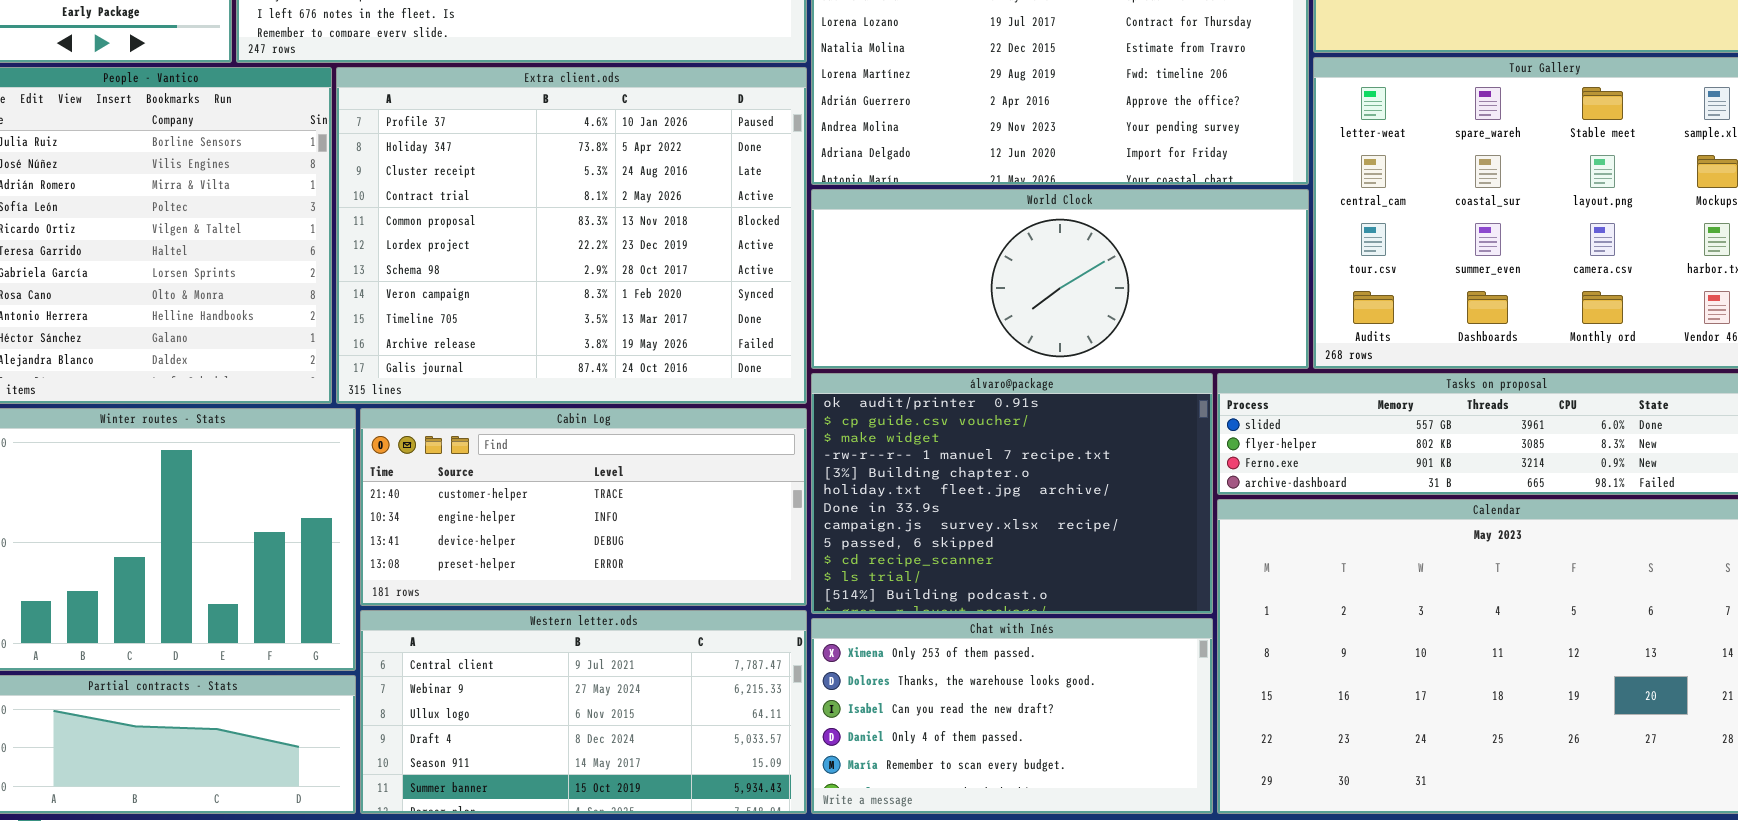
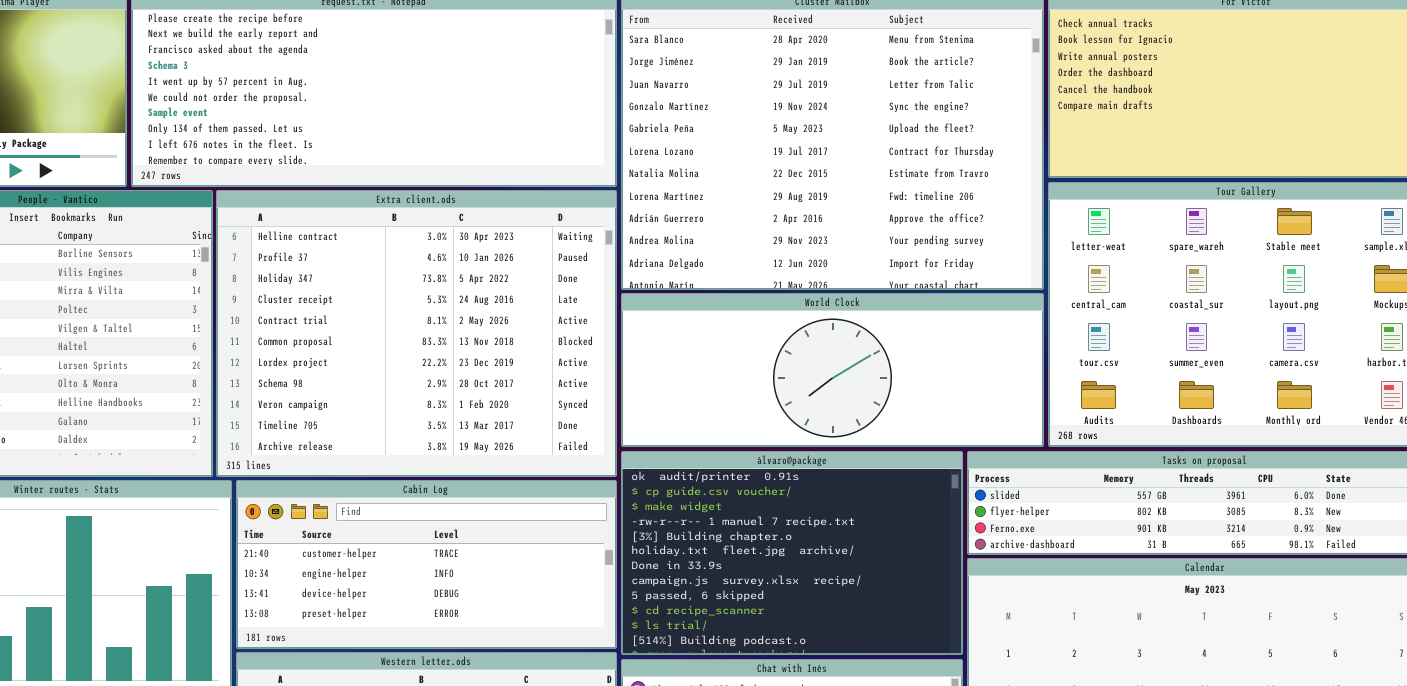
Extra client.ods: [336,67,807,404] -> [216,190,617,477], scrolled up 1 row

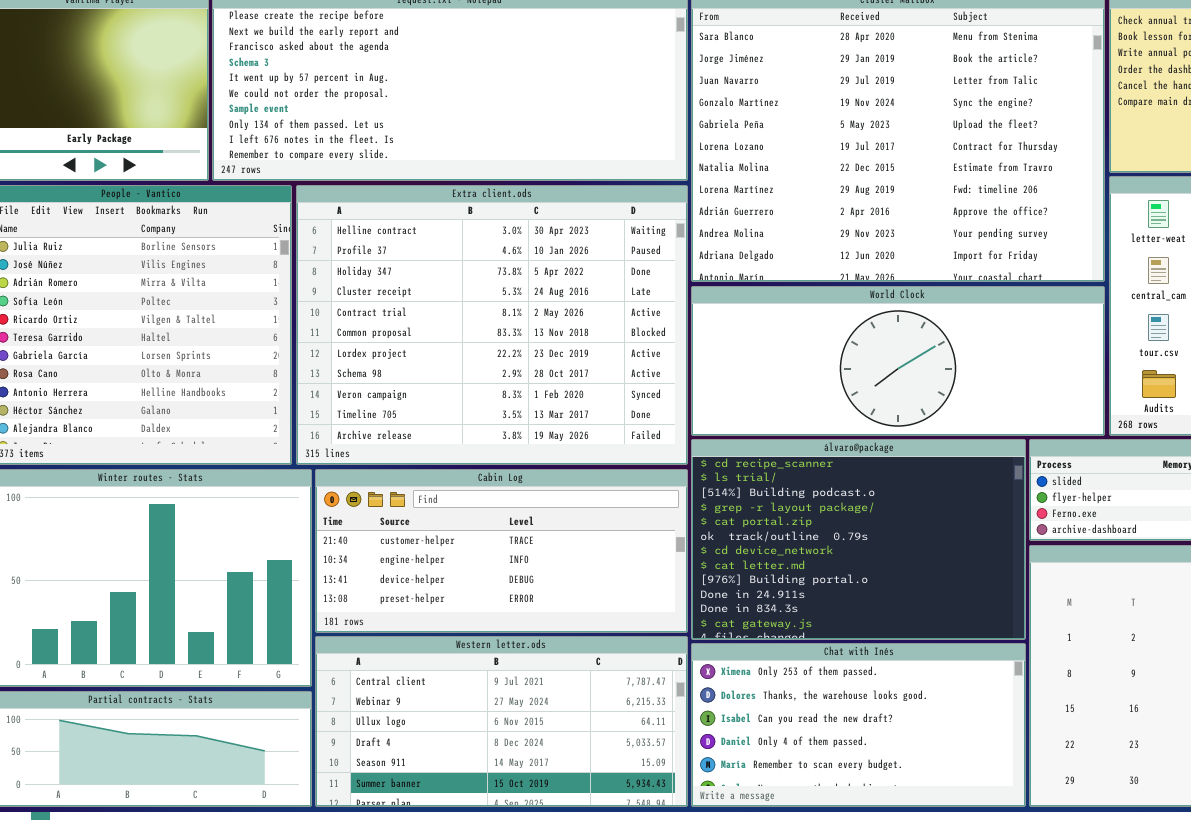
álvaro@package: [621,451,963,655] -> [691,439,1026,640], scrolled down 9 rows

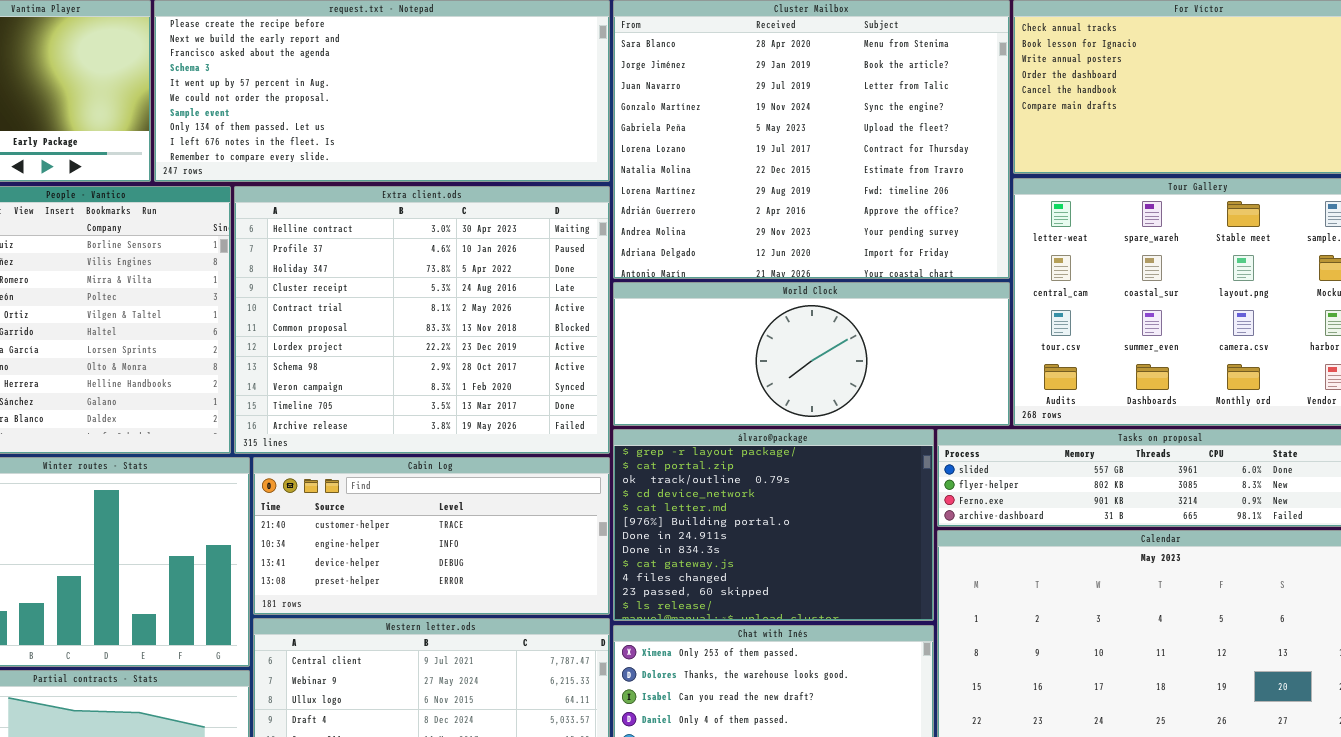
álvaro@package: [691,439,1026,640] -> [613,429,934,621], scrolled down 3 rows

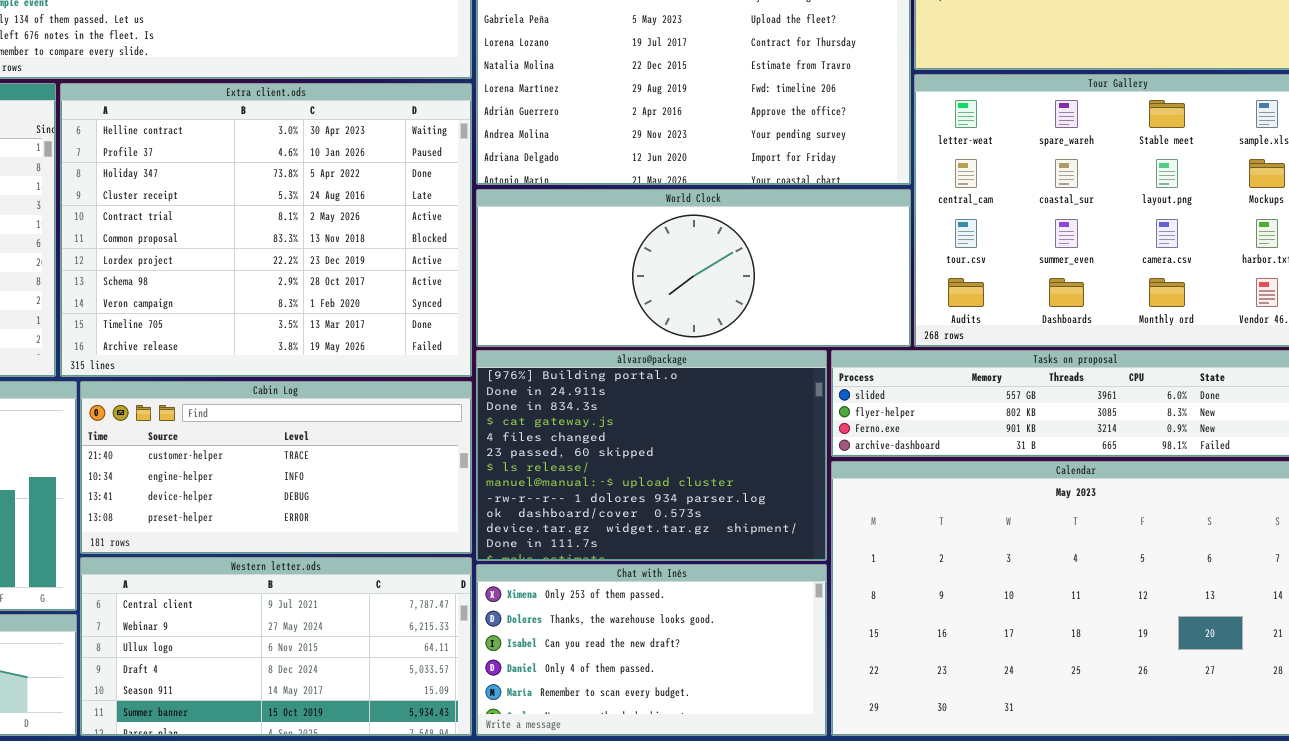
álvaro@package: [613,429,934,621] -> [476,350,827,561], scrolled down 5 rows

